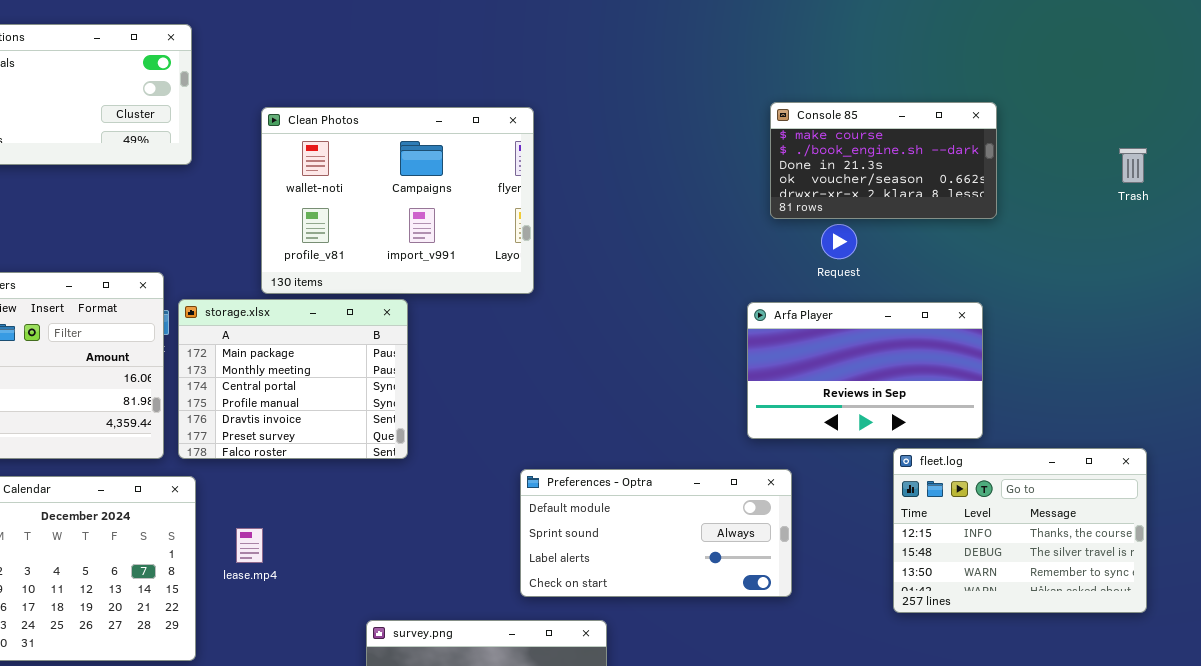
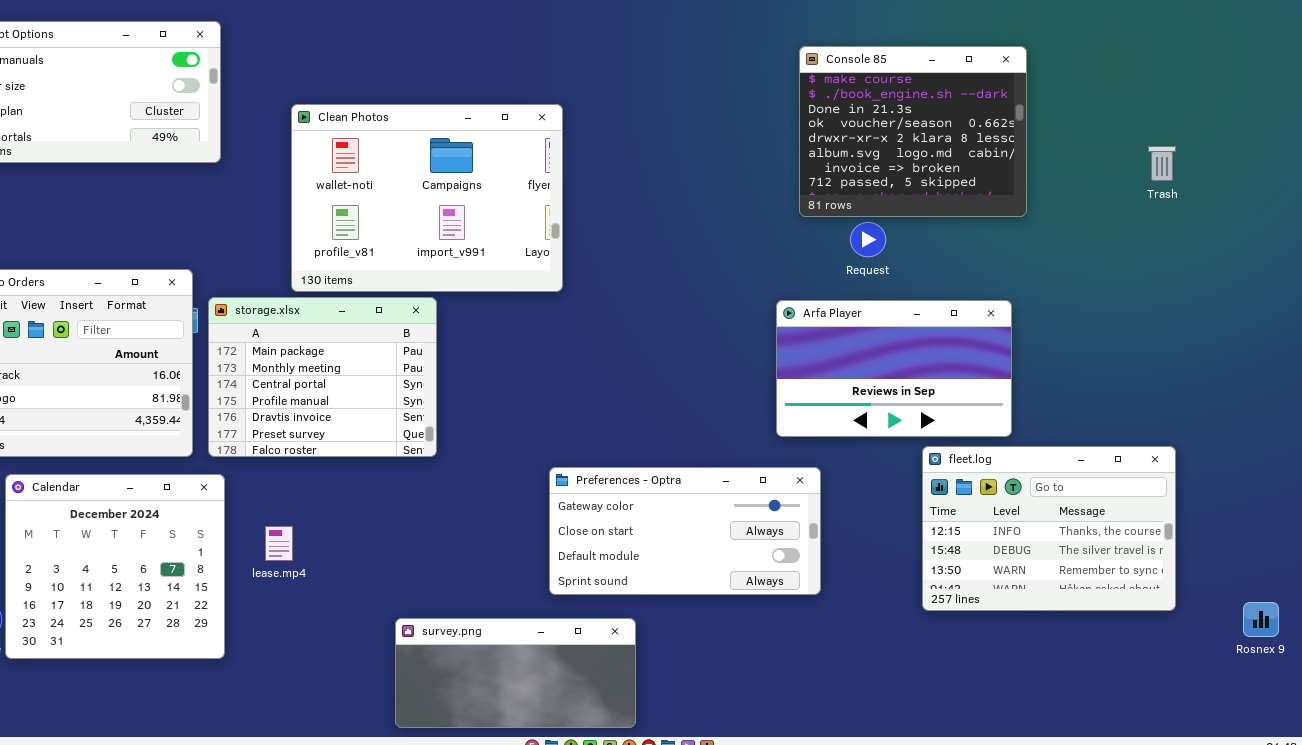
Console 85: [770,102,997,219] -> [799,46,1027,217], resized
Preferences - Optra: [520,469,792,597] -> [549,467,821,595], scrolled up 2 rows

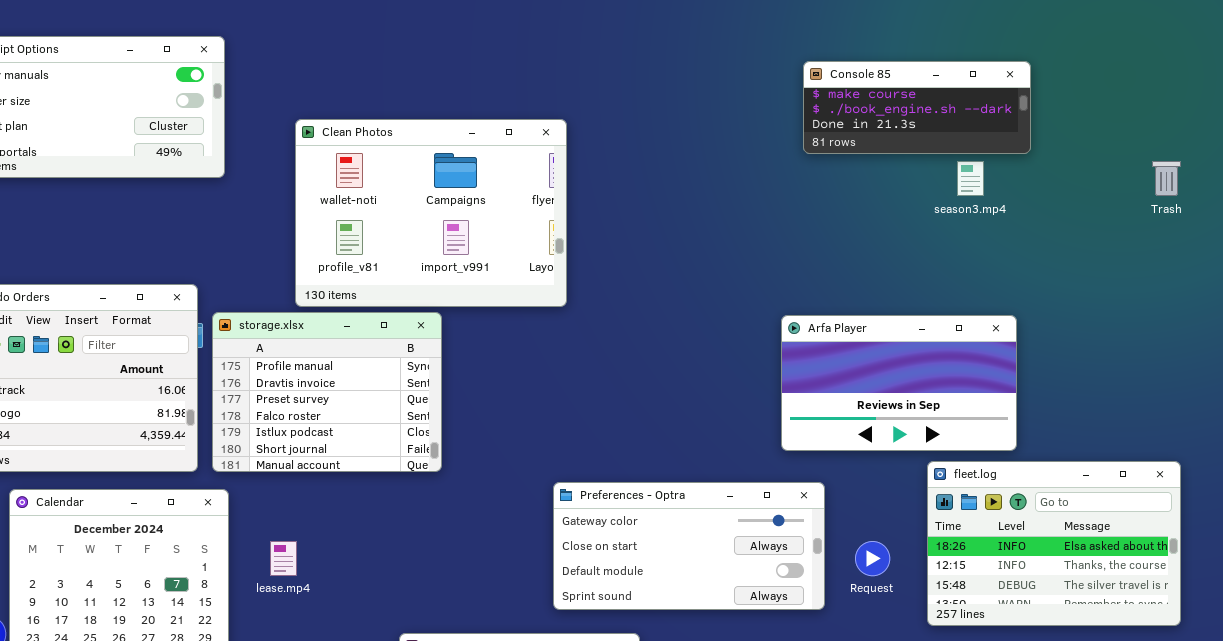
Console 85: [799,46,1027,217] -> [803,61,1031,154], resized
Request: [850,222,886,257] -> [855,541,890,576], moved
storage.xlsx: [208,297,437,457] -> [212,312,442,472], scrolled down 3 rows
fleet.log: [922,446,1176,611] -> [927,461,1181,626], scrolled up 1 row

